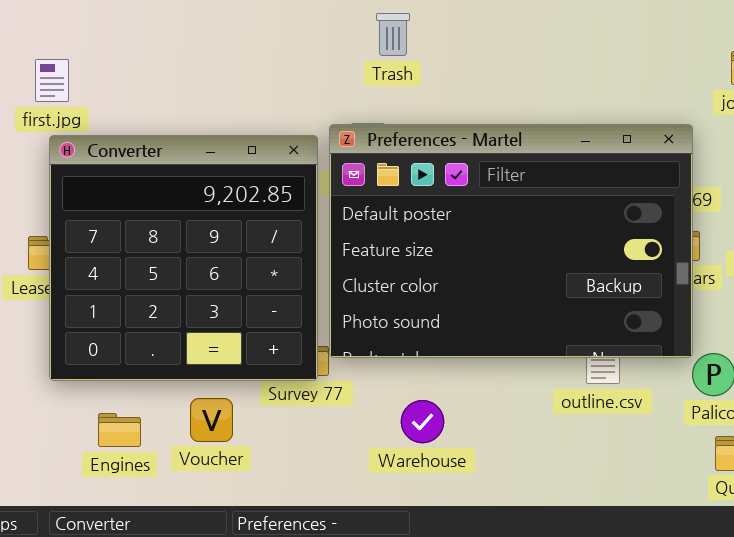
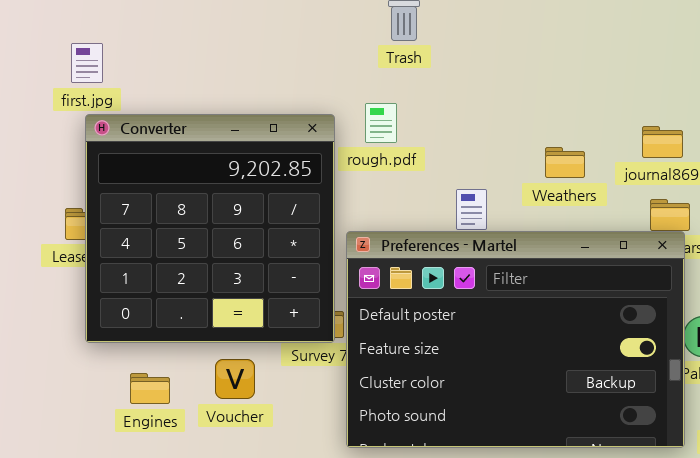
Preferences - Martel: [329,124,693,358] -> [346,231,685,448], moved

